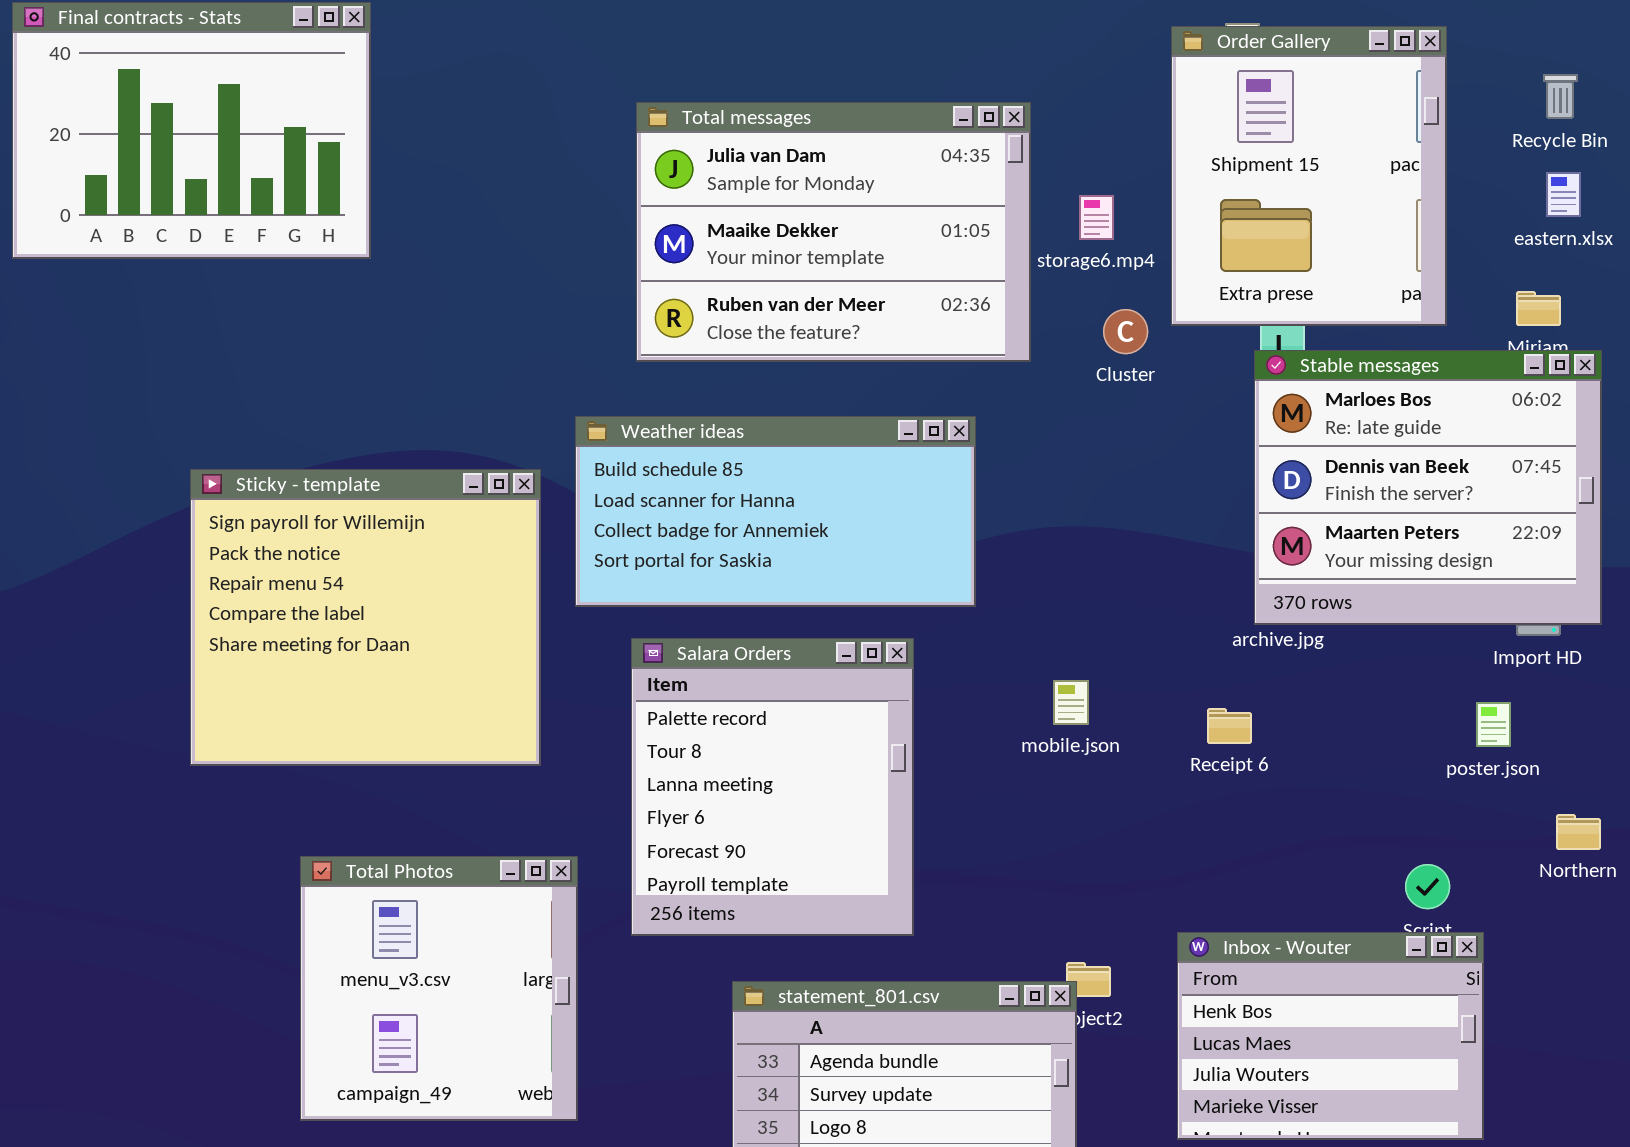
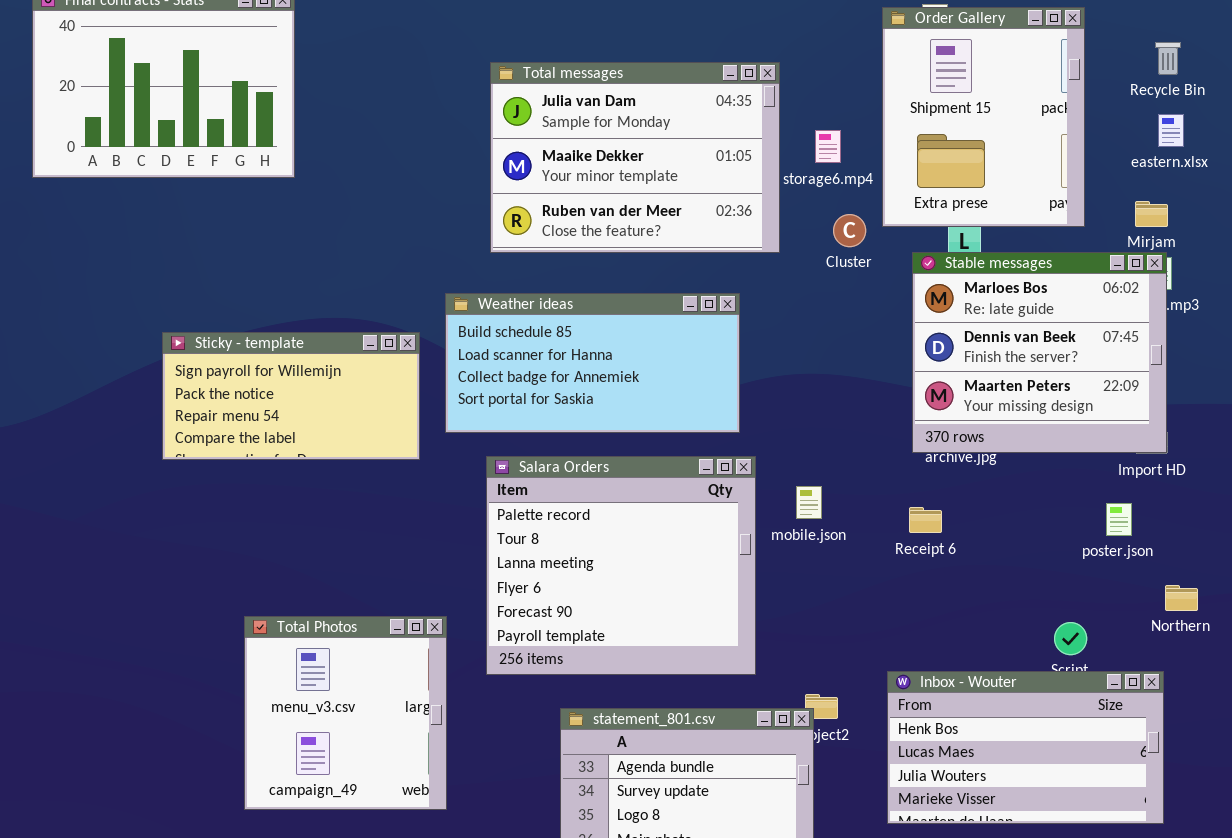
Stable messages: [1254,350,1602,625] -> [912,252,1167,453], moved
Sticky - template: [190,469,541,766] -> [162,332,420,460], resized
Salara Orders: [631,638,914,936] -> [486,456,756,675], resized
Inbox - Wouter: [1177,932,1484,1140] -> [887,671,1164,824], resized

